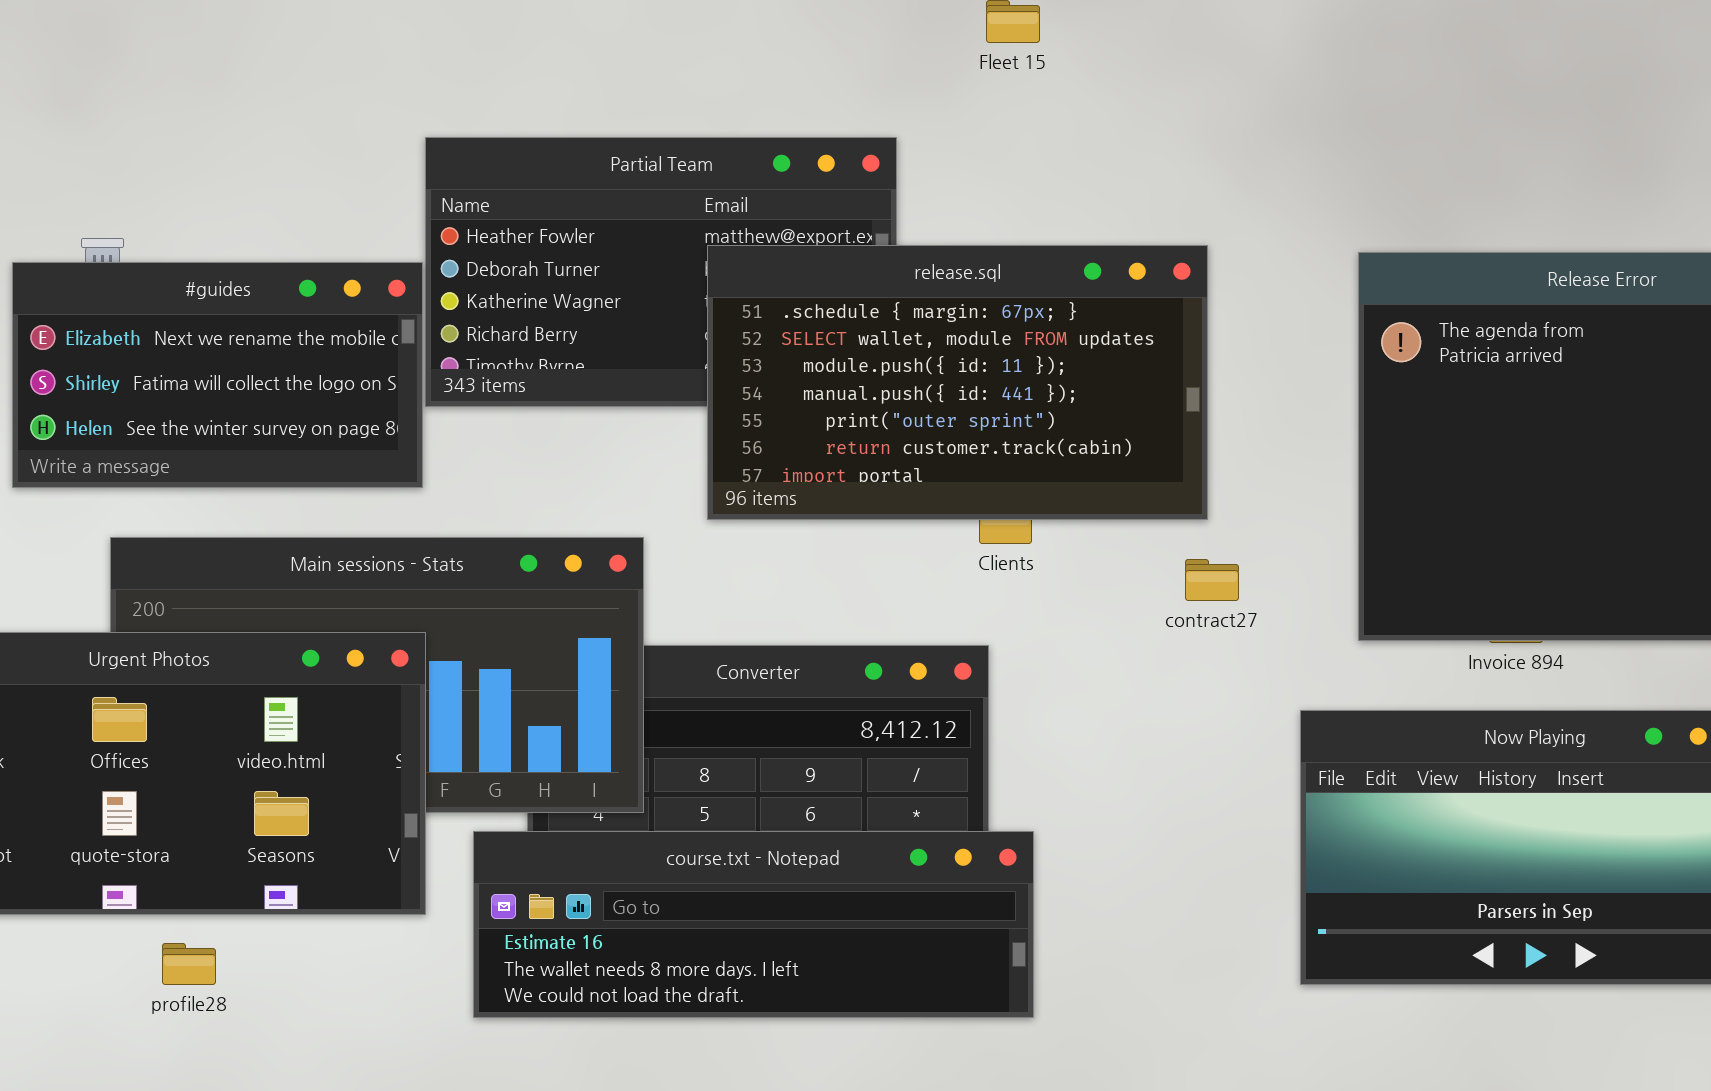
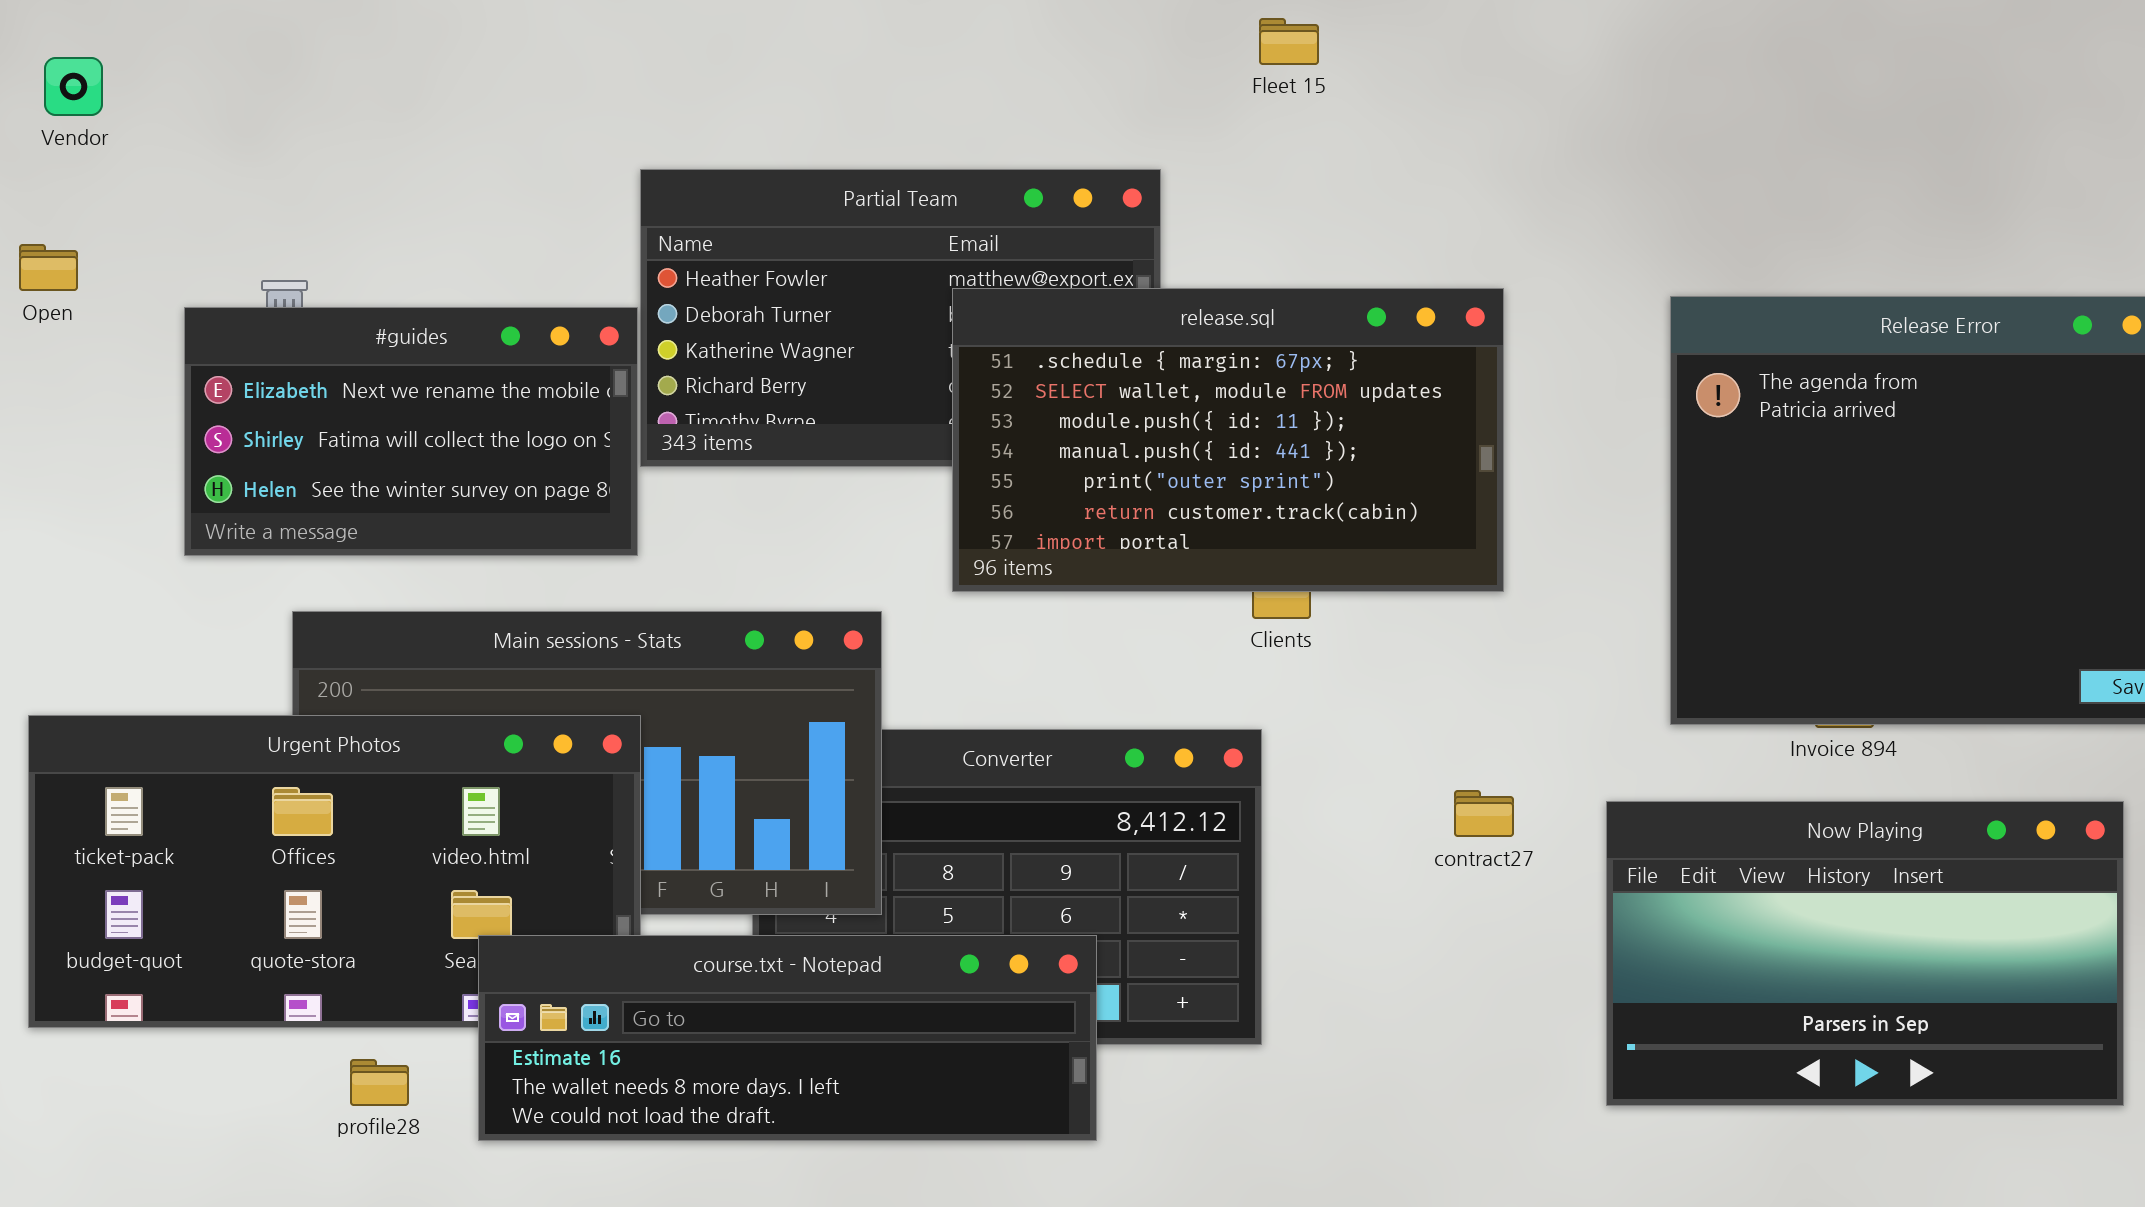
contract27: [1185,559,1239,601] -> [1454,790,1514,837], moved
course.txt - Notepad: [473,831,1034,1018] -> [478,935,1097,1141], moved

